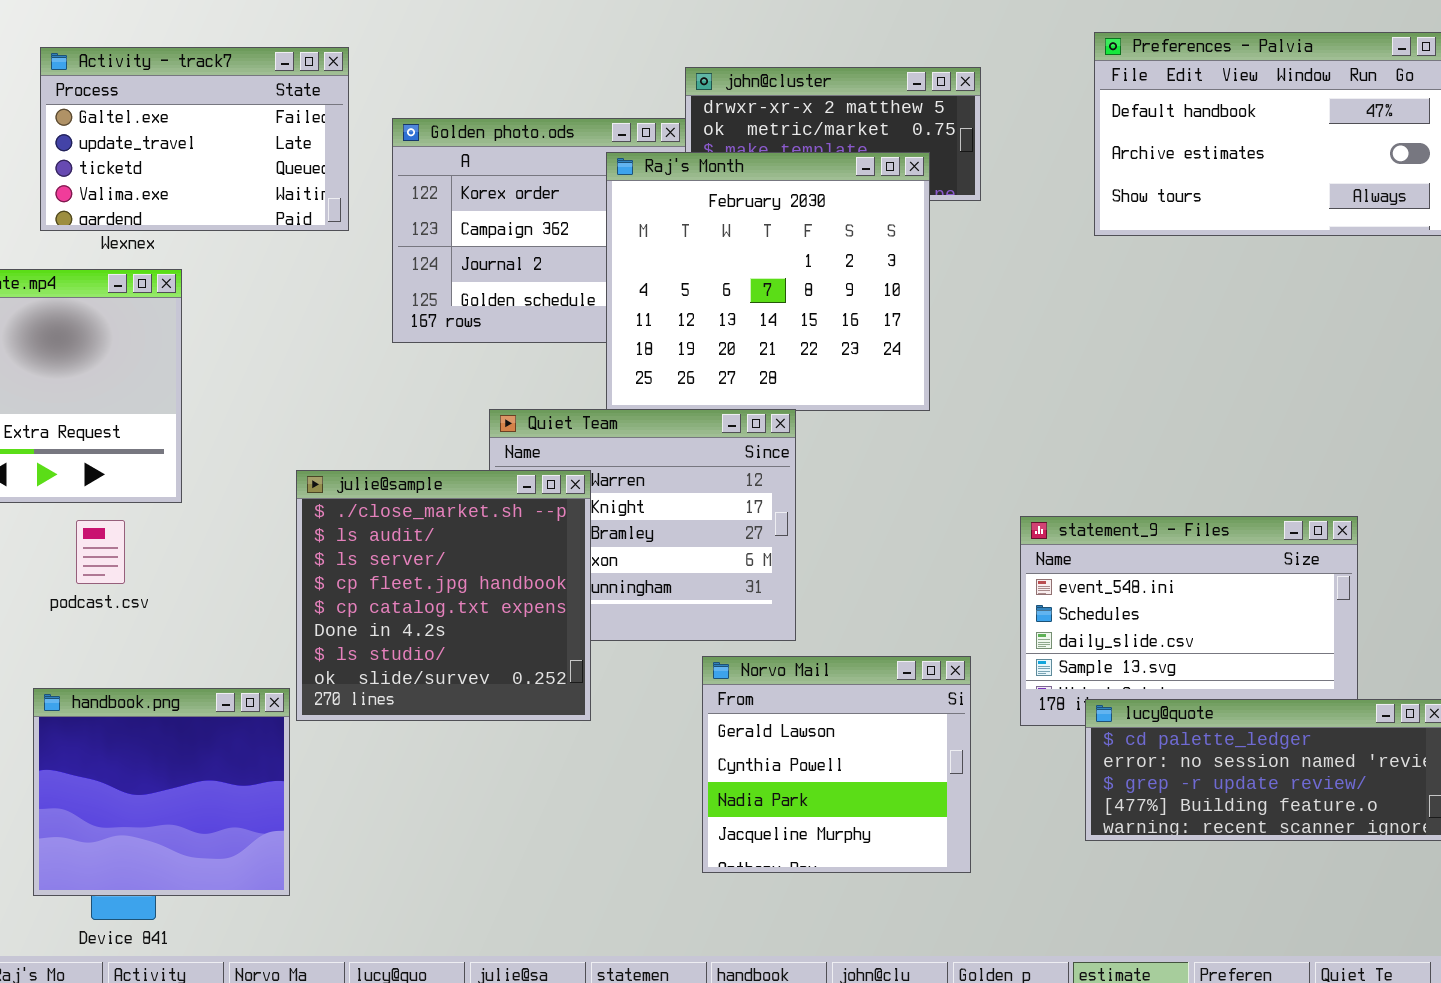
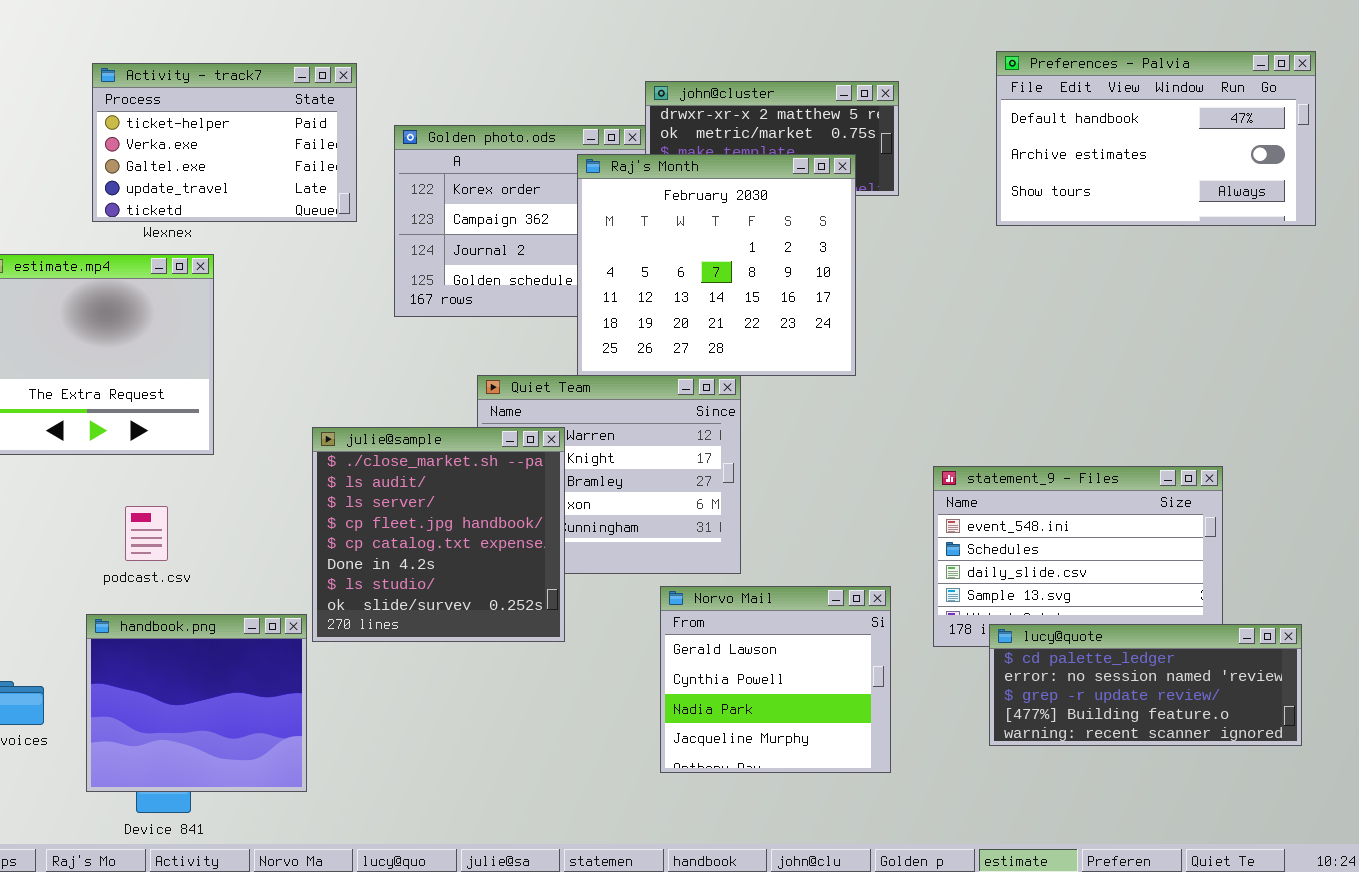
Activity - track7: [40,47,349,231] -> [92,63,357,222], scrolled up 2 rows
podcast.csv: [76,520,125,584] -> [125,506,168,561], moved

